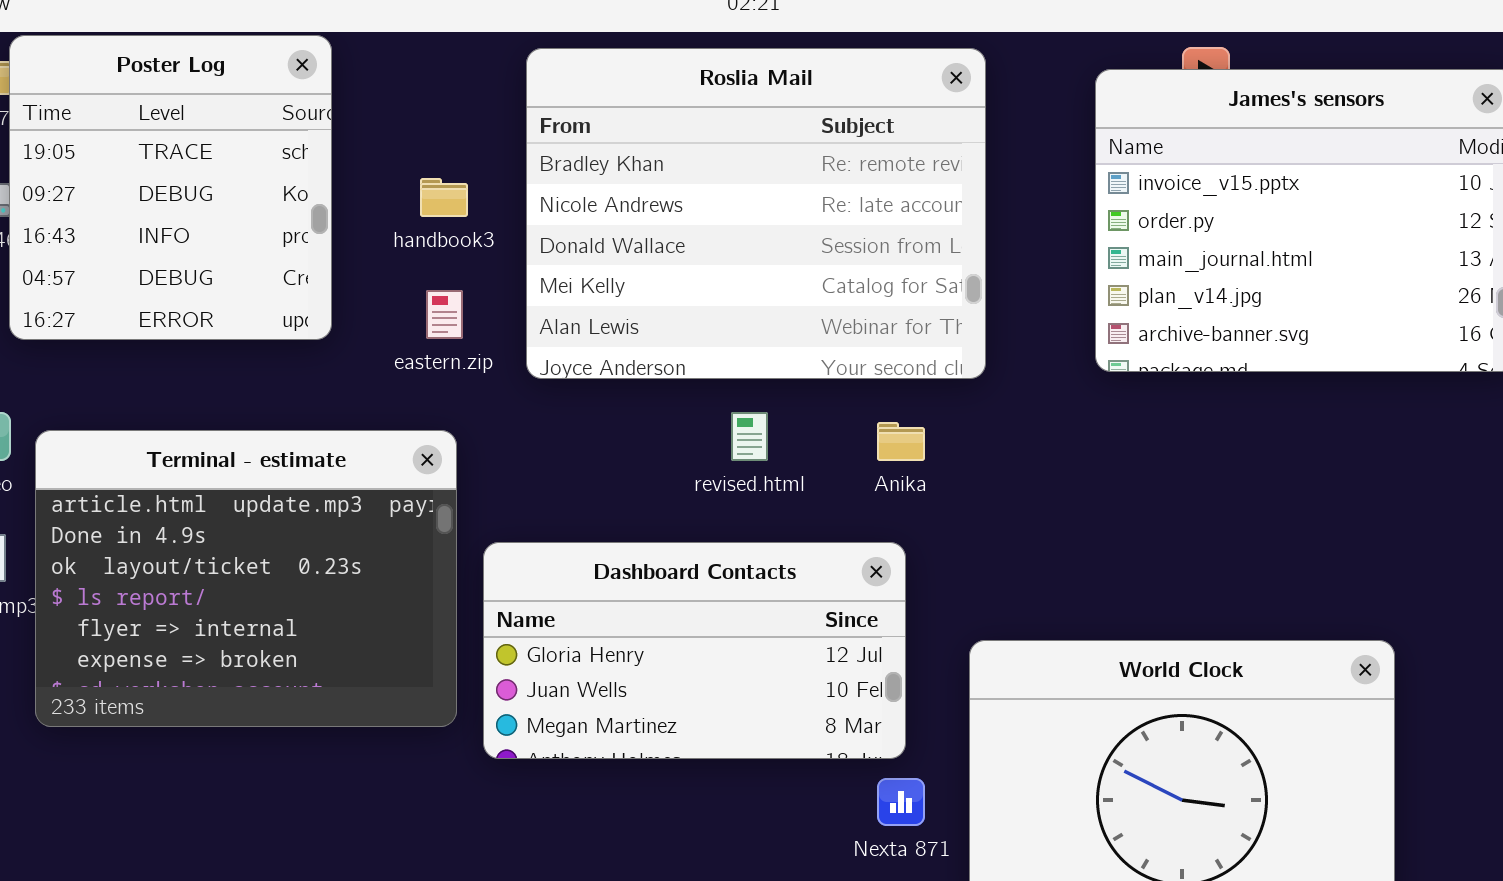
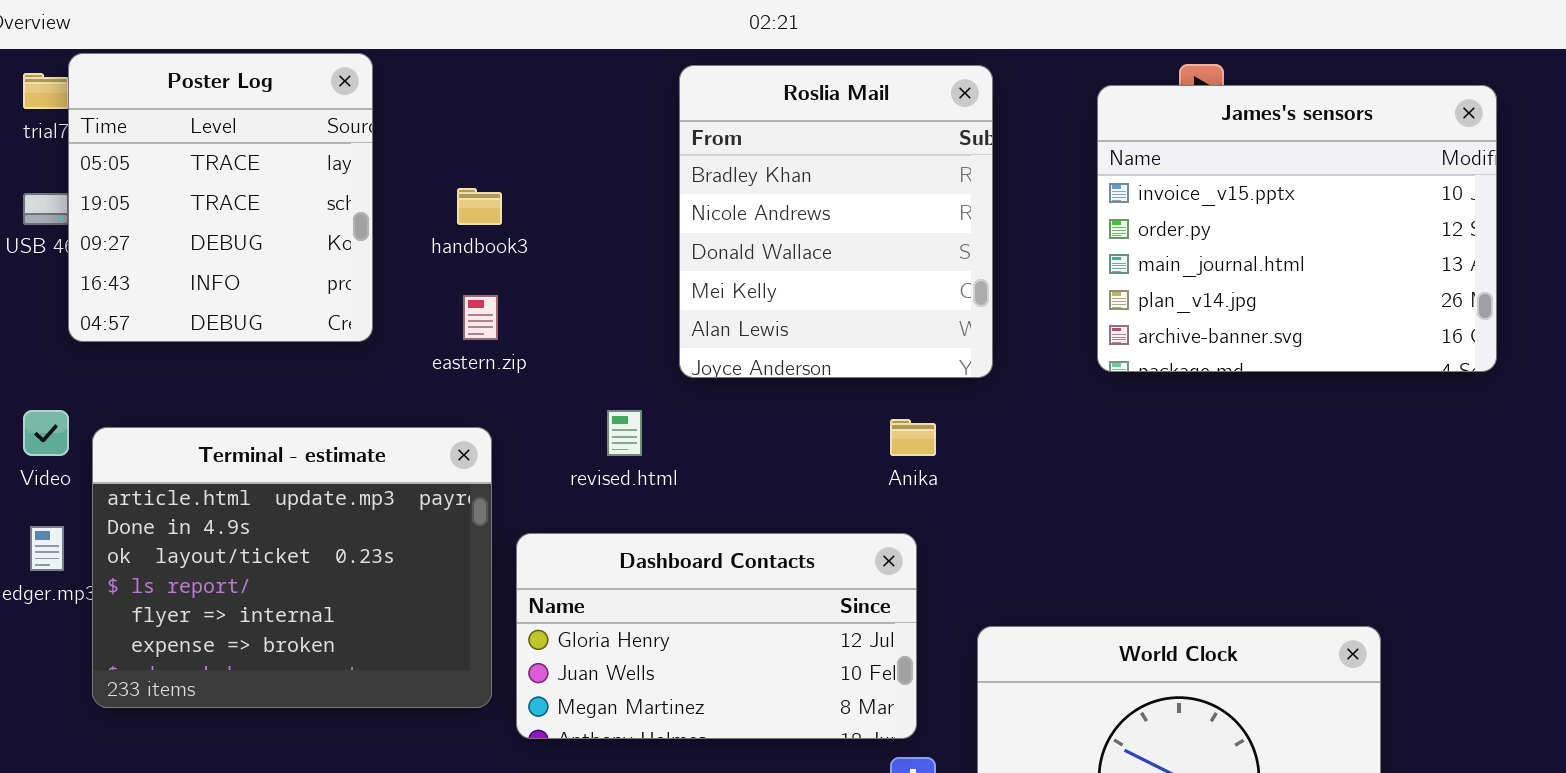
Poster Log: [9,35,332,340] -> [68,53,373,342], scrolled up 1 row
Roslia Mail: [526,48,986,379] -> [679,65,993,378], resized
revised.html: [731,412,768,461] -> [607,410,642,456], moved

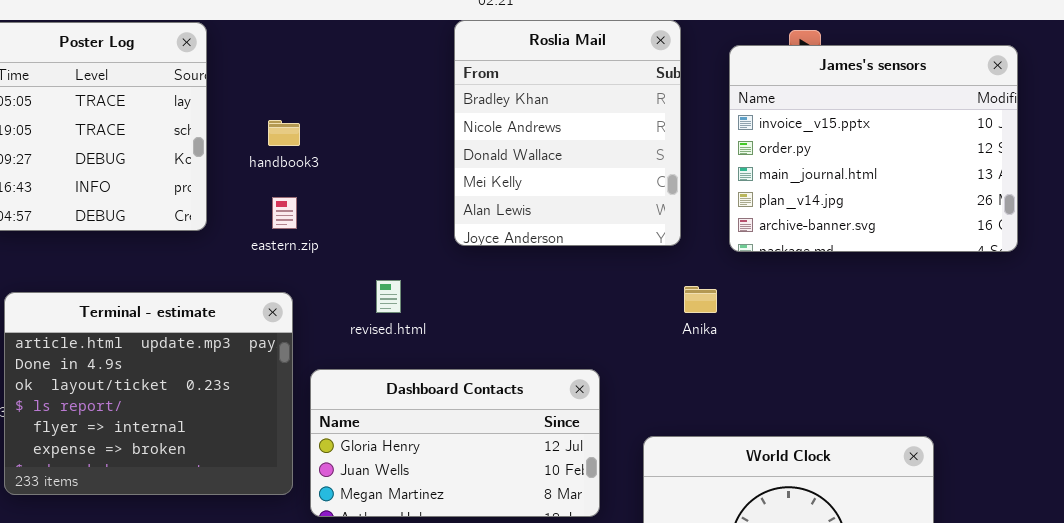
Roslia Mail: [679,65,993,378] -> [454,20,681,246], moved
Anika: [890,419,936,456] -> [684,286,717,313], moved

